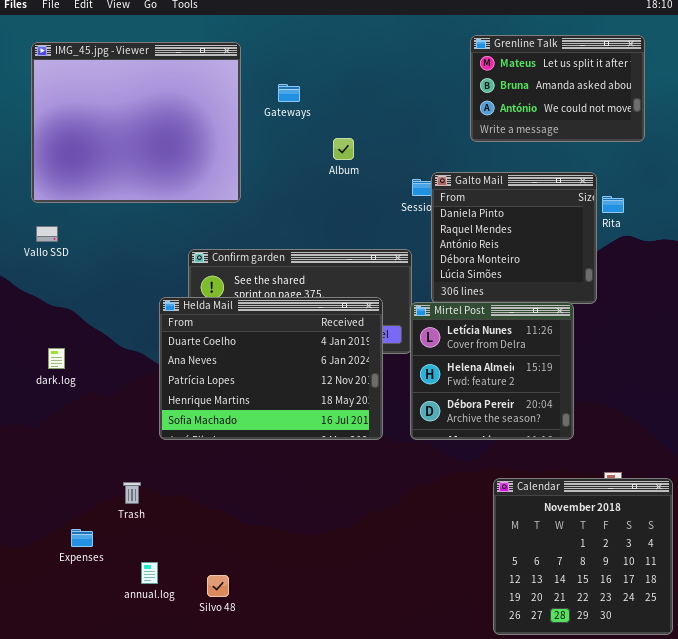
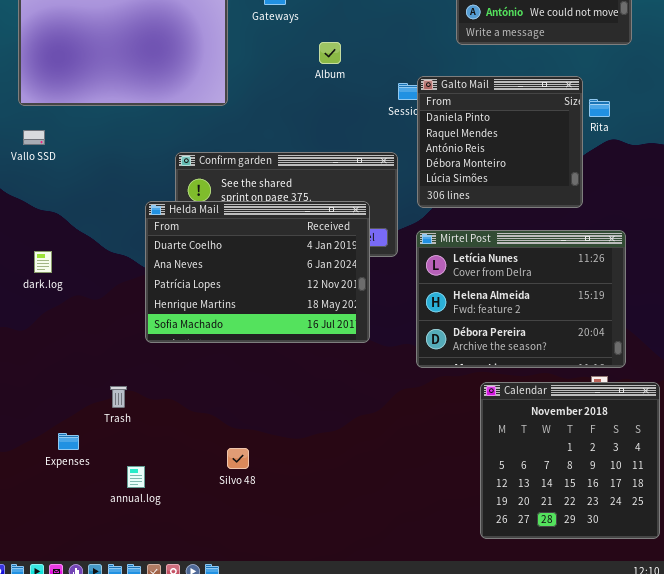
Mirtel Post: [410,302,574,440] -> [416,230,626,368], moved, resized
Silvo 48: [207,575,229,597] -> [227,448,249,469], moved

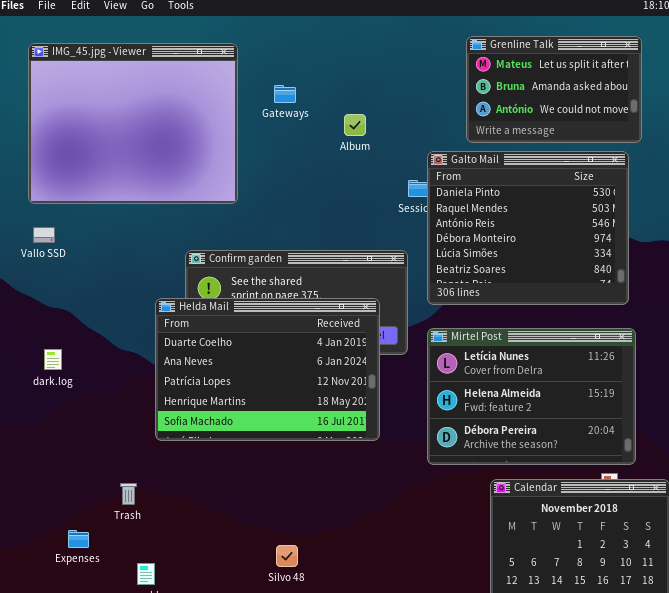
Album: [319,42,341,64] -> [344,114,366,136], moved
Galto Mail: [417,76,583,208] -> [427,151,629,305], resized
Silvo 48: [227,448,249,469] -> [276,545,298,567], moved

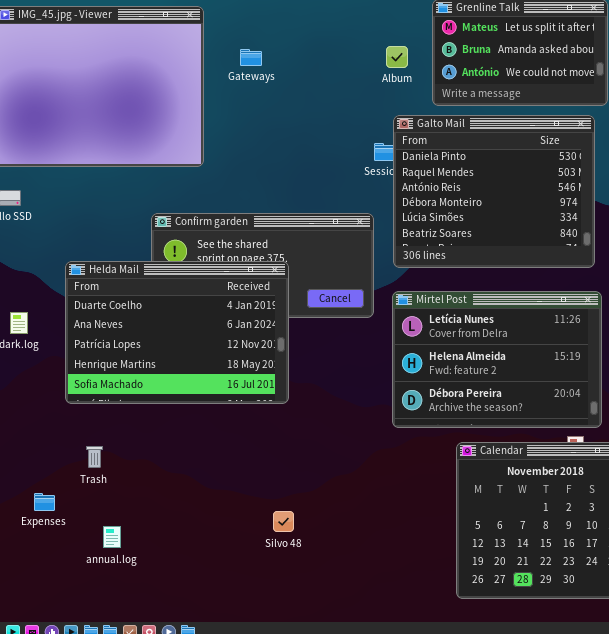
Album: [344,114,366,136] -> [386,46,408,68], moved
Helda Mail: [155,298,380,441] -> [65,261,289,404], moved
Silvo 48: [276,545,298,567] -> [273,511,294,532], moved

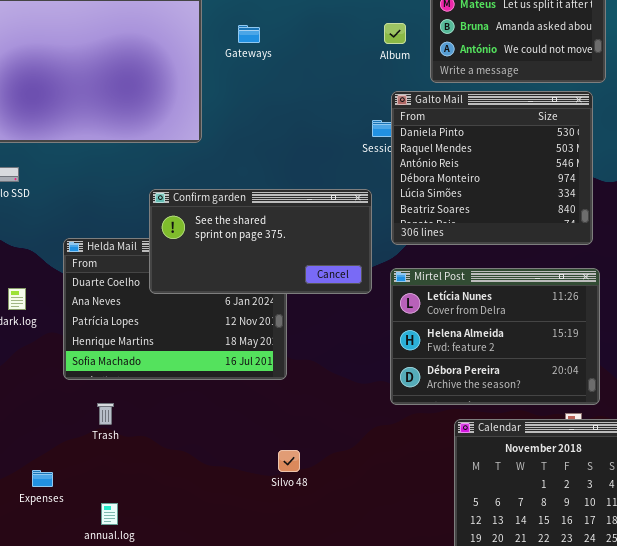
Confirm garden: [151,213,374,318] -> [149,189,372,294], raised
Trash: [86,446,103,468] -> [97,403,114,425], moved
Silvo 48: [273,511,294,532] -> [278,450,300,472], moved

